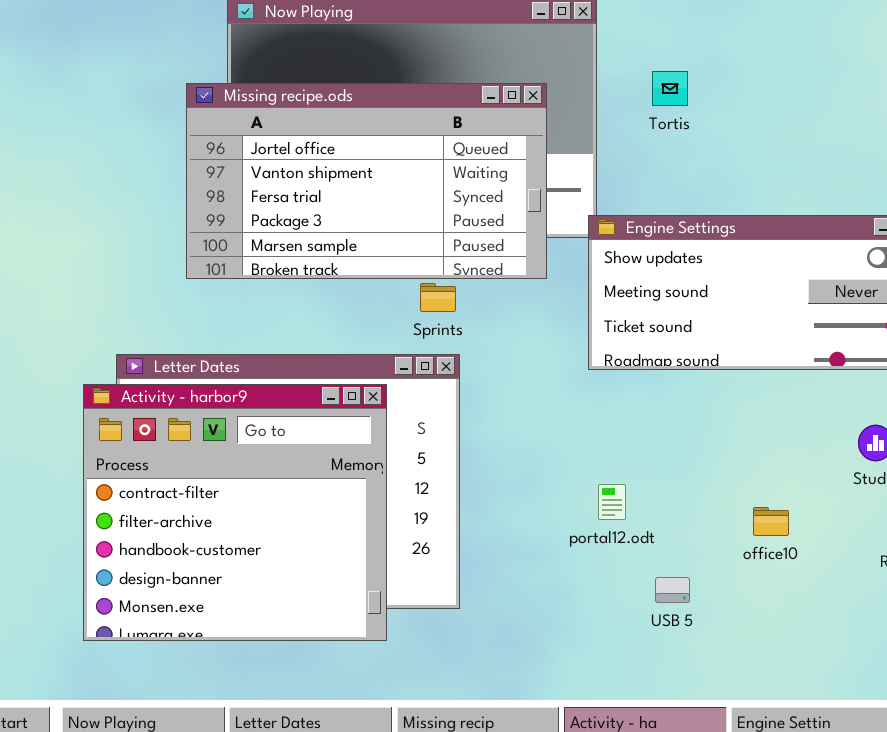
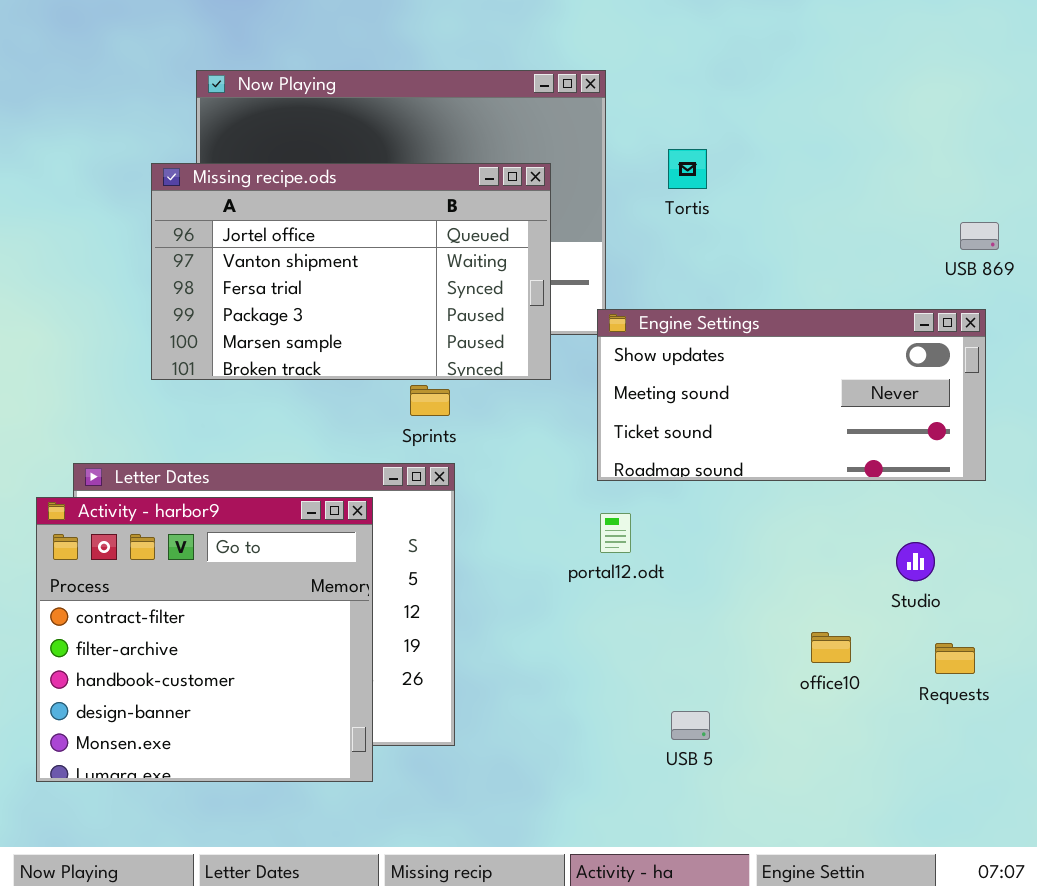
portal12.odt: [598,484,626,520] -> [600,513,631,553], moved
office10: [753,507,789,536] -> [811,632,851,663], moved

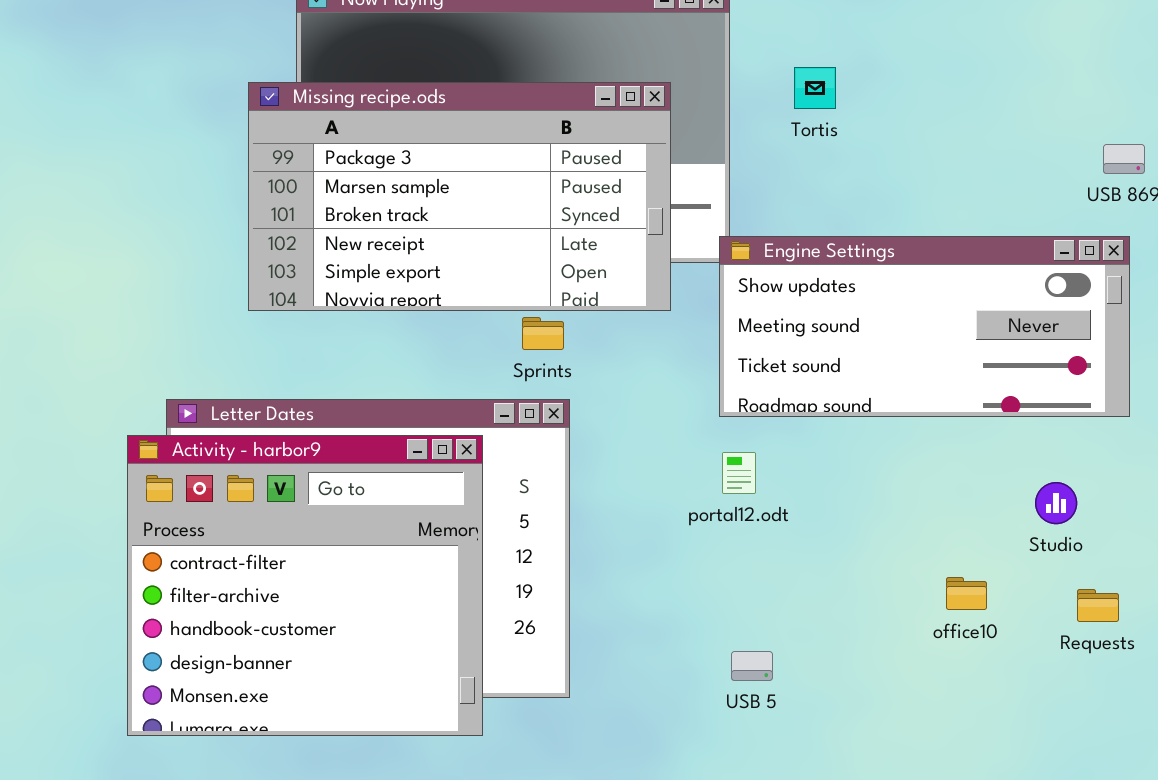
Missing recipe.ods: [151,163,551,380] -> [248,82,671,311], scrolled down 3 rows
USB 5: [671,711,710,740] -> [731,651,773,681], moved

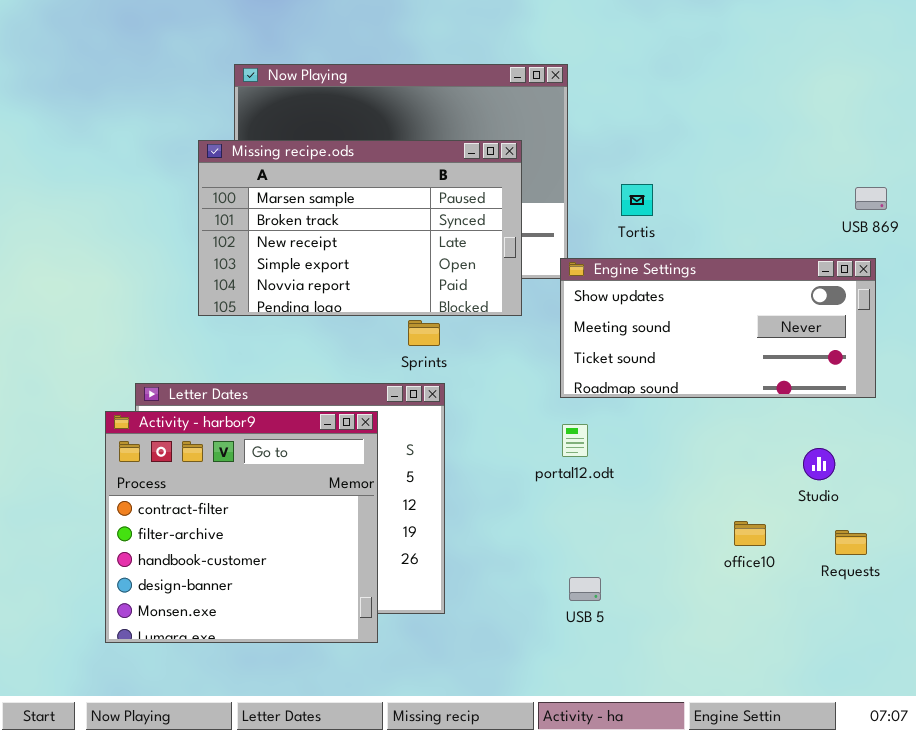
Tortis: [794,67,836,109] -> [621,184,653,216], moved
Missing recipe.ods: [248,82,671,311] -> [198,140,522,316], scrolled down 1 row

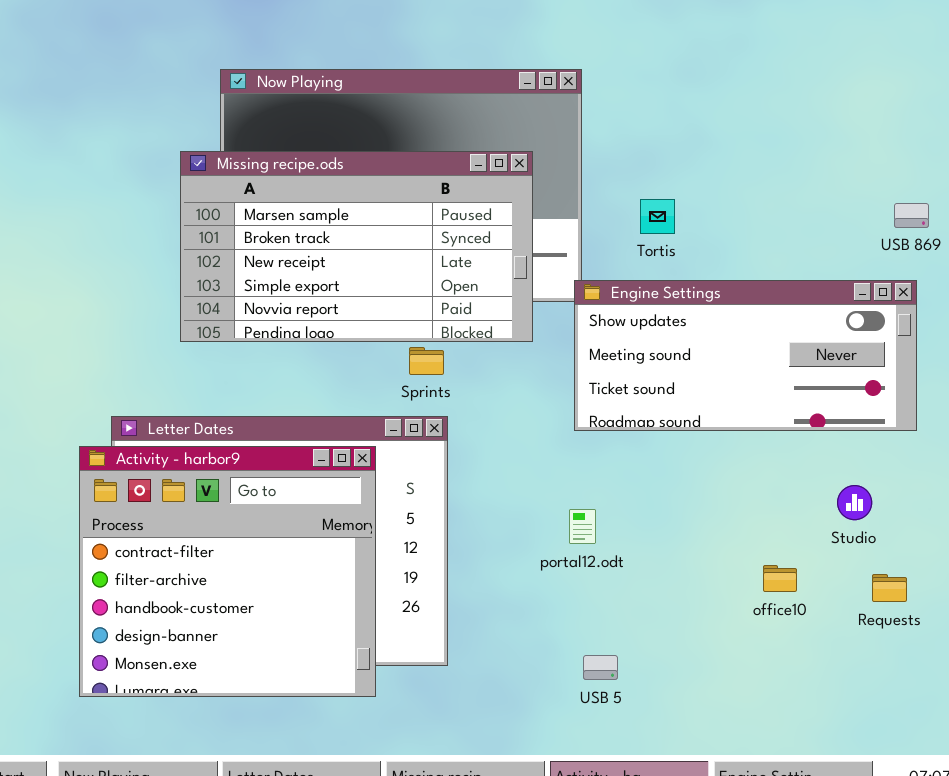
portal12.odt: [562,424,588,457] -> [569,509,596,544], moved
USB 5: [569,577,601,601] -> [583,655,618,680], moved

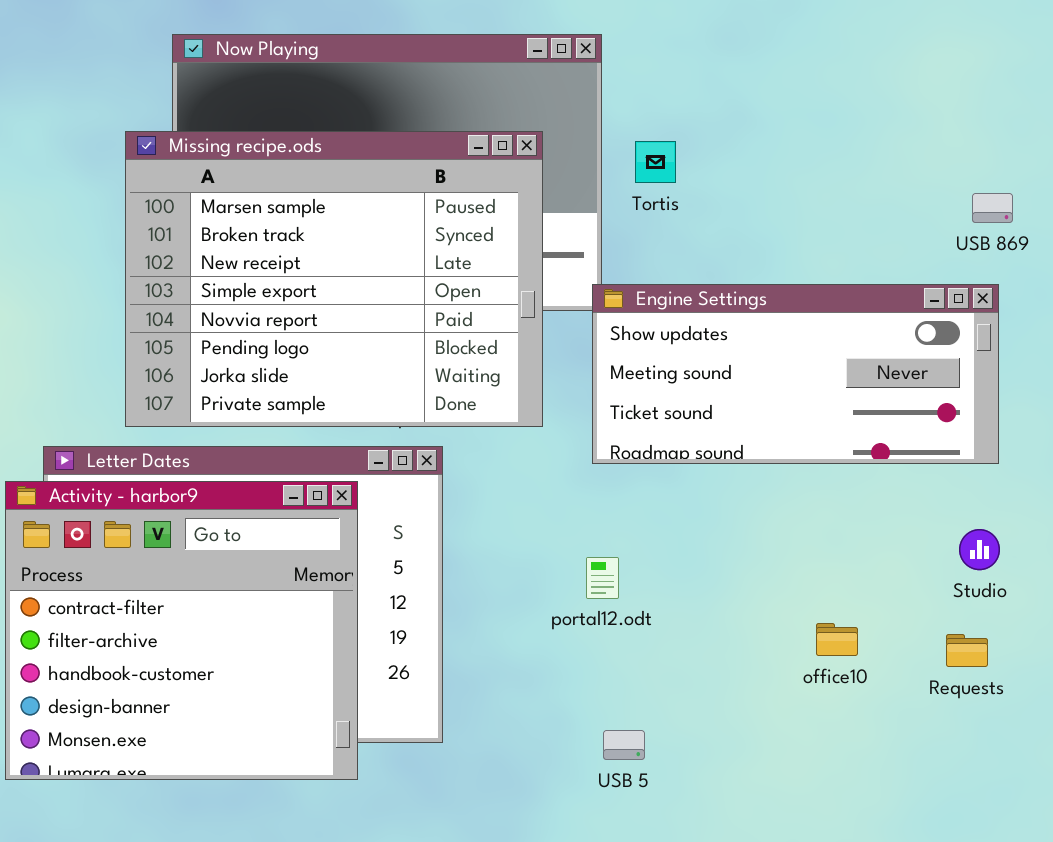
Missing recipe.ods: [180,151,533,342] -> [125,131,543,427], resized
Tortis: [640,199,675,234] -> [635,141,676,183], moved
Studio: [837,485,872,520] -> [959,529,1000,570], moved

